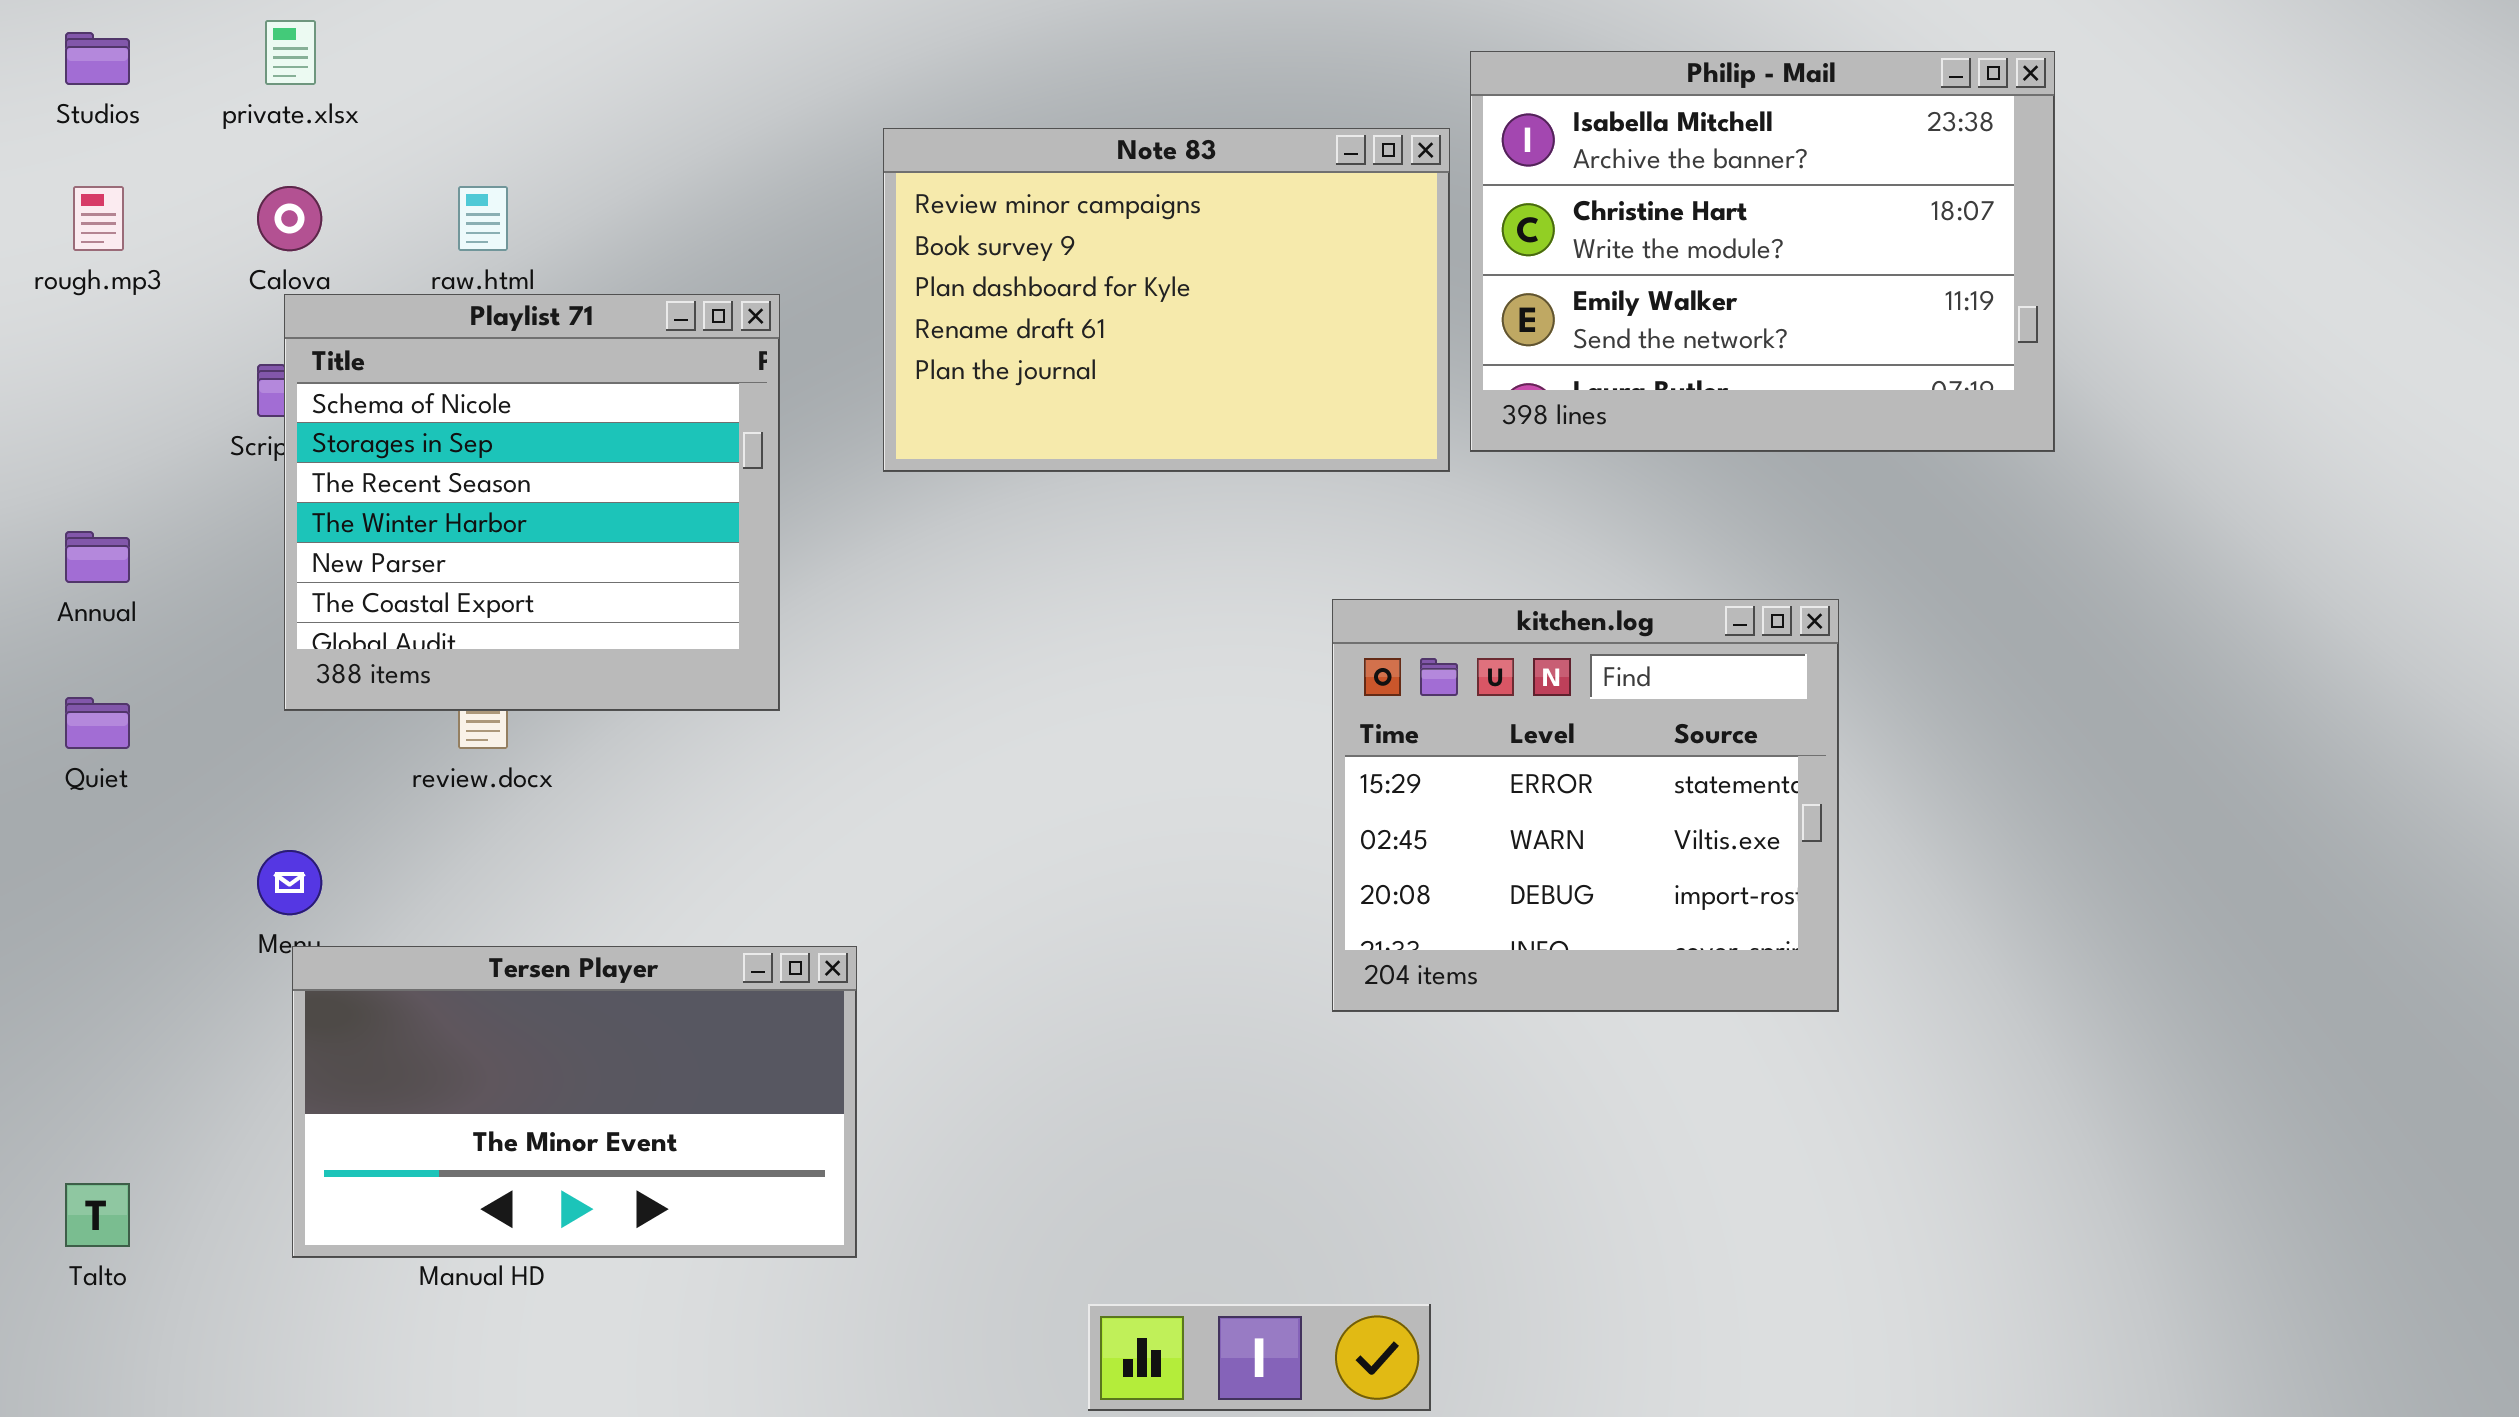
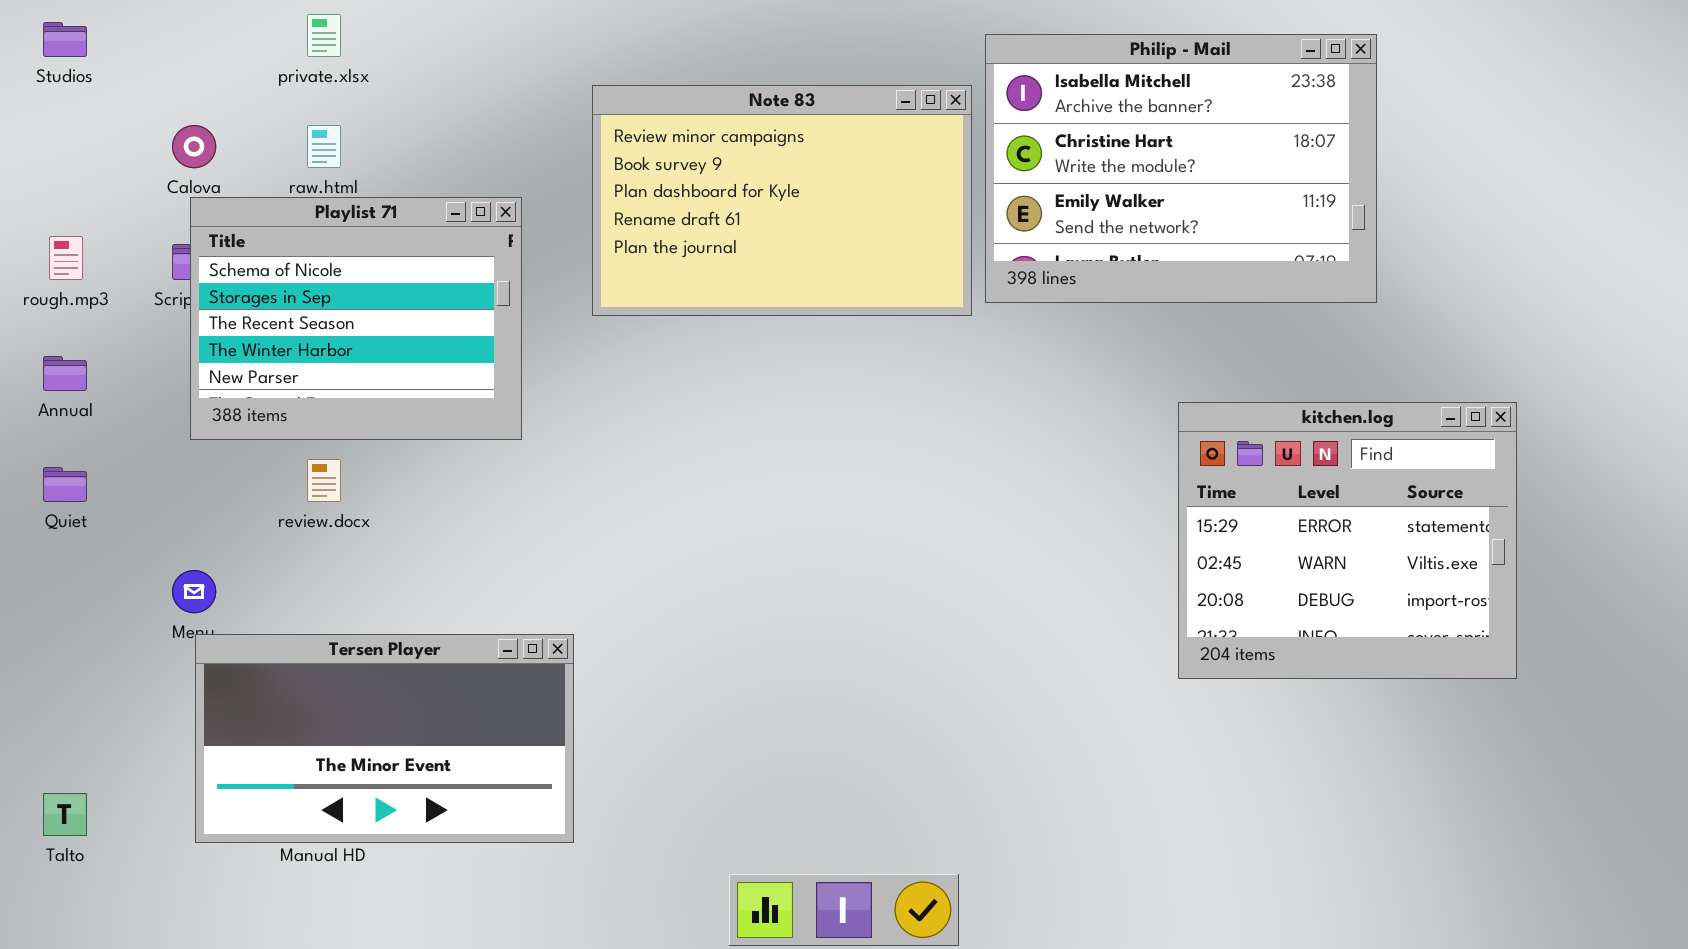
private.xlsx: [265,20,316,85] -> [307,14,341,57], moved
rough.mp3: [73,186,124,251] -> [49,236,83,280], moved
Playlist 71: [284,294,780,711] -> [190,197,522,440], resized
kitchen.log: [1332,599,1839,1012] -> [1178,402,1517,679], moved

